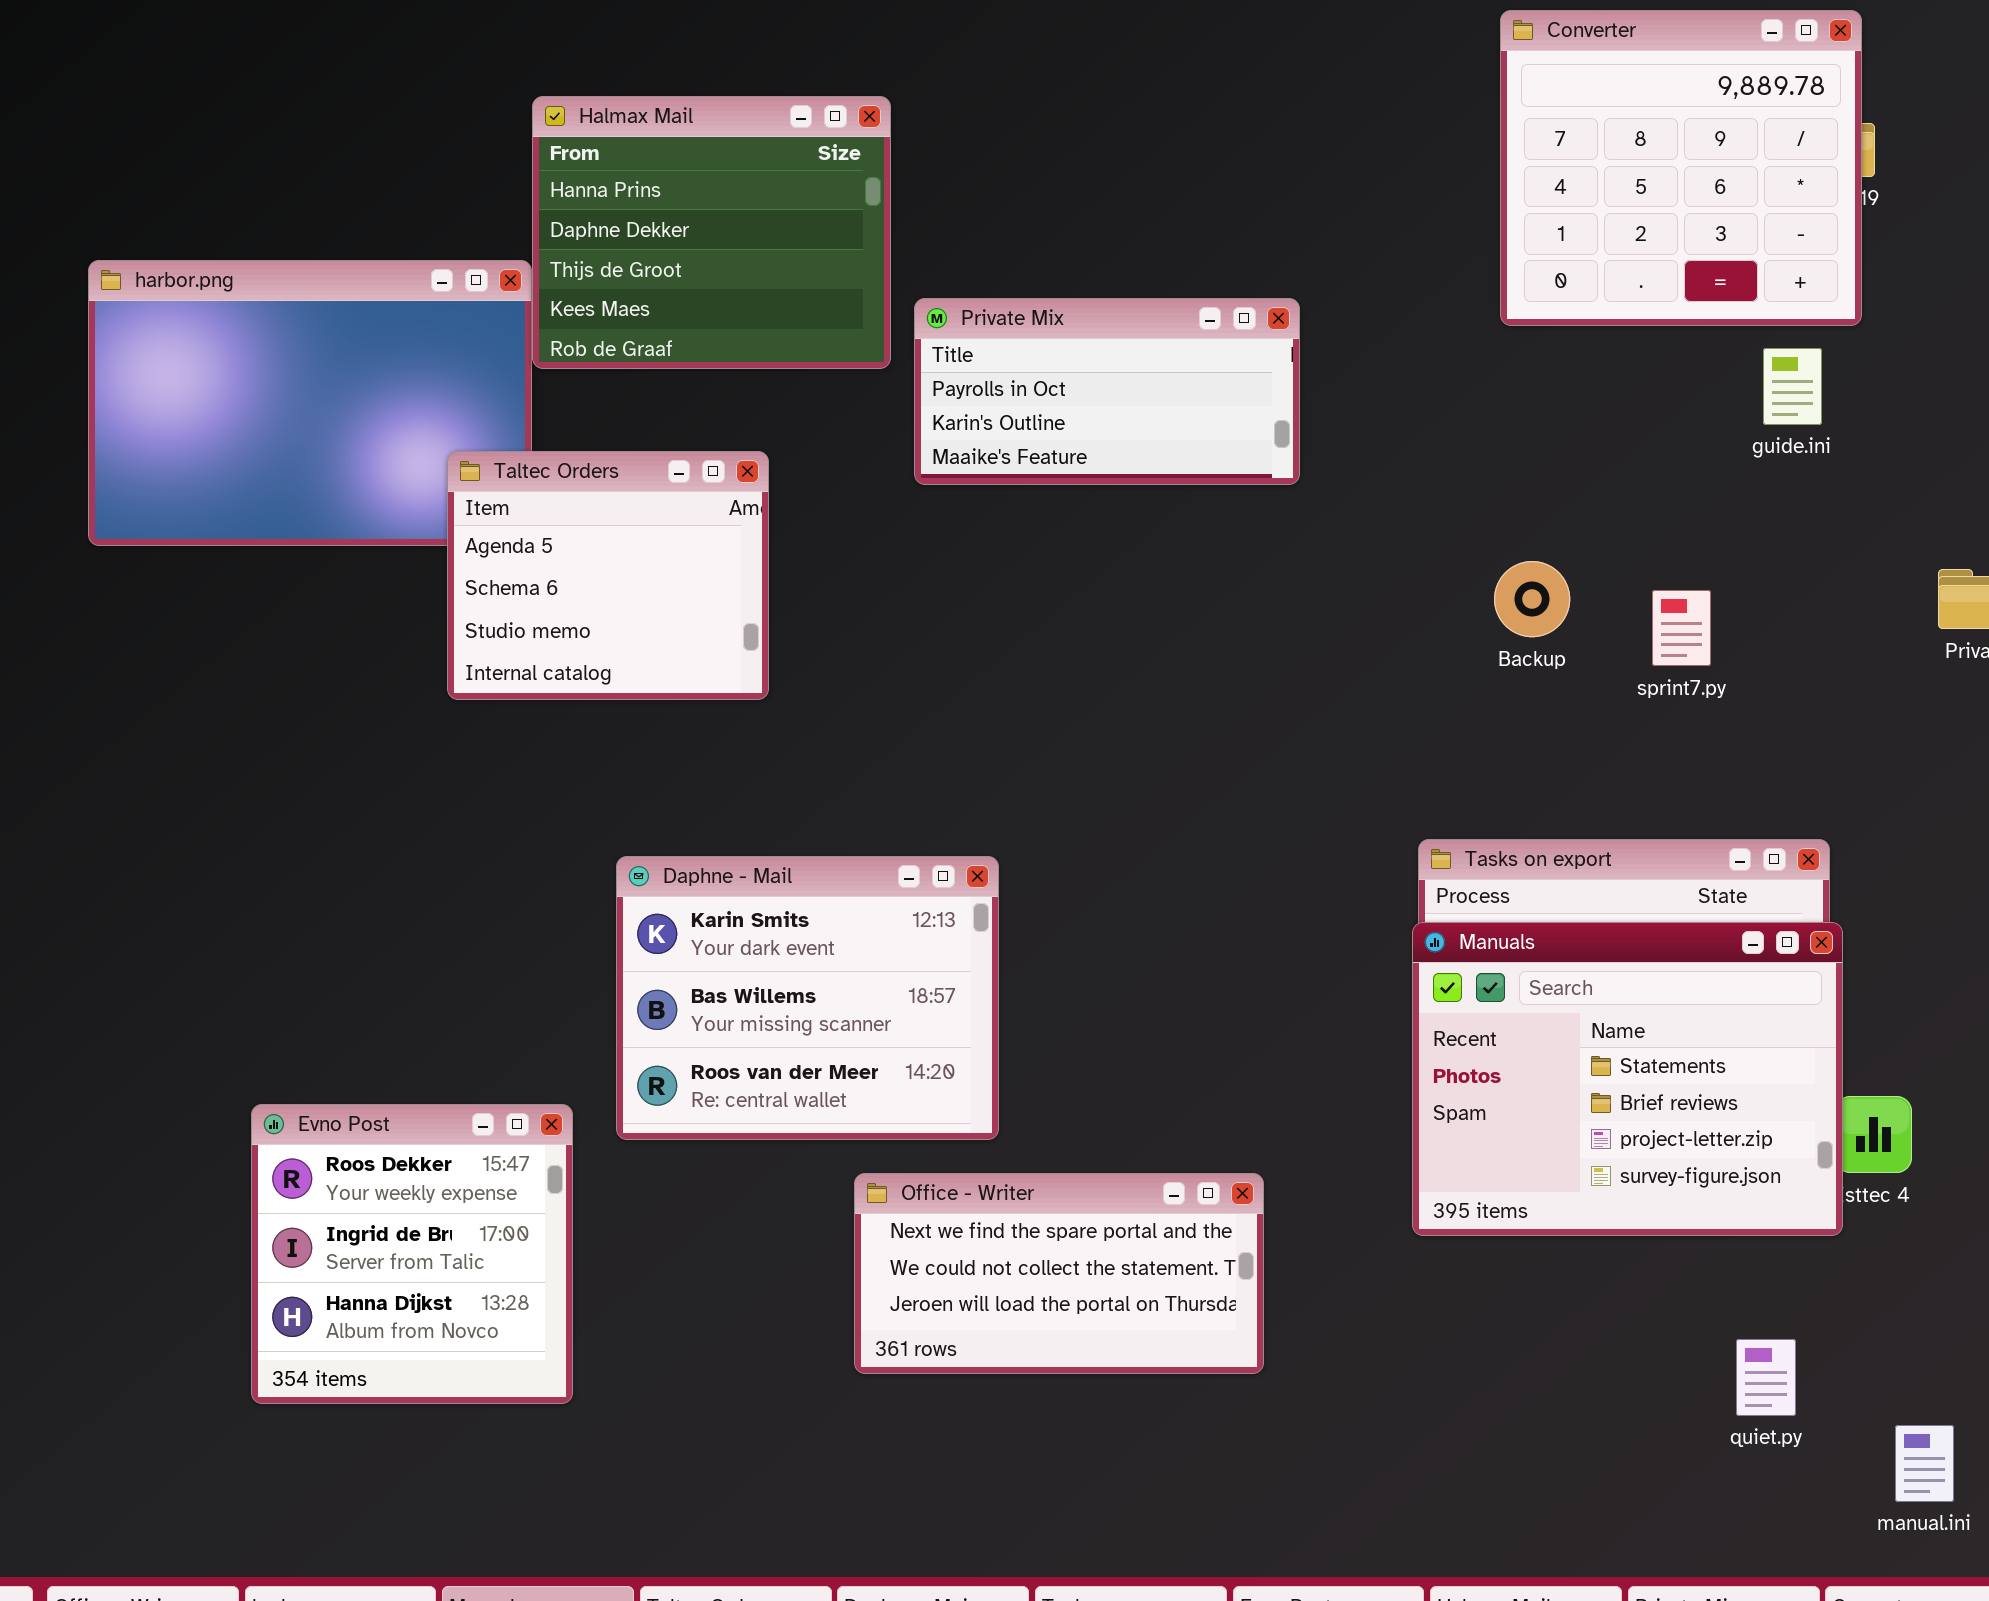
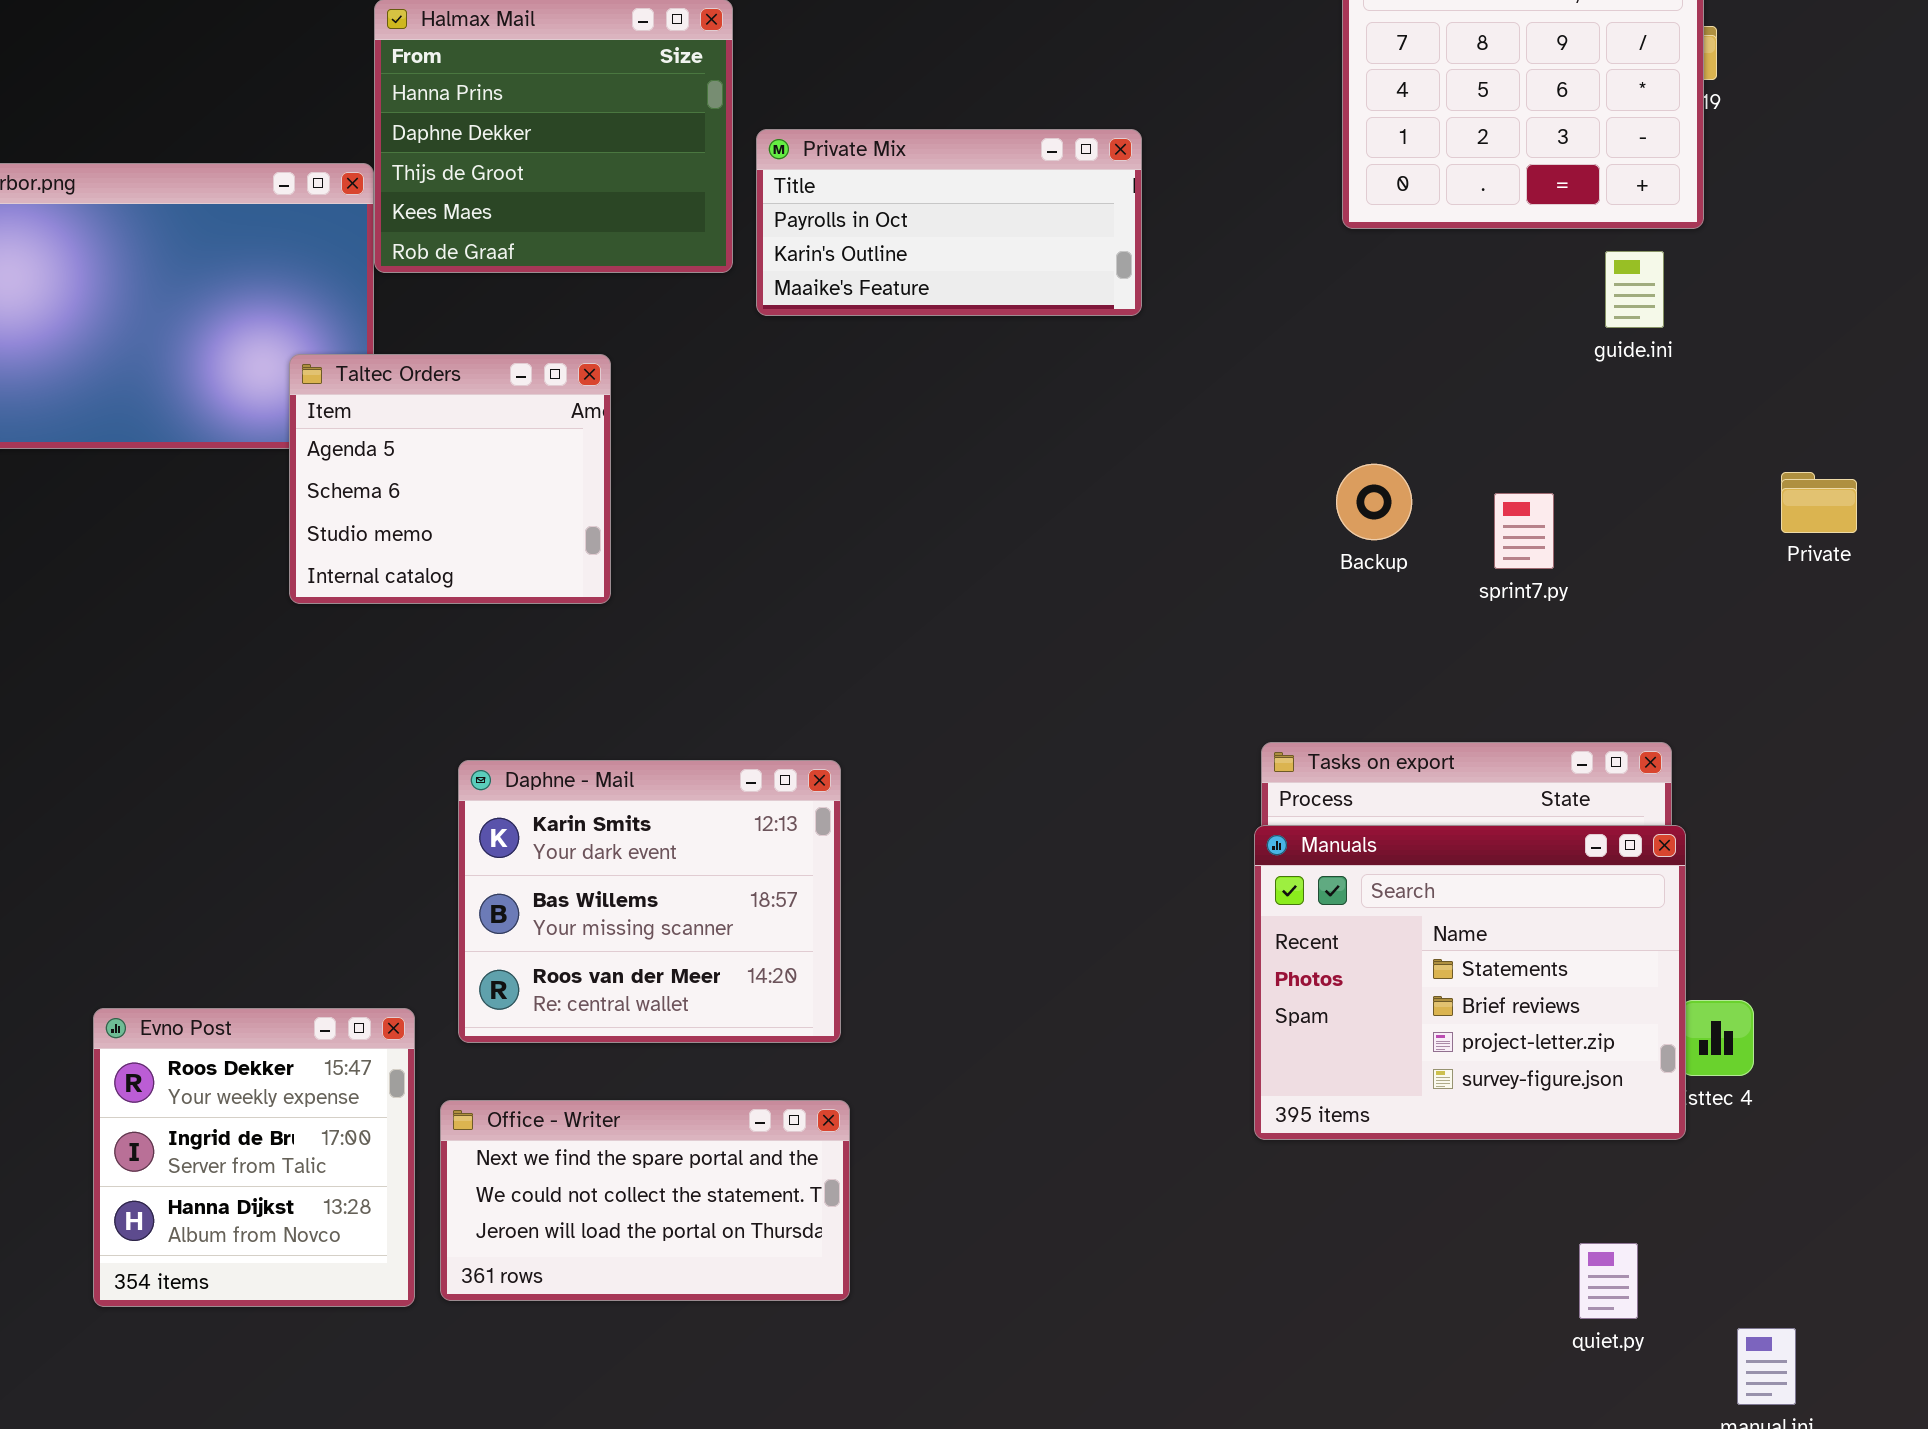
Private Mix: [914,298,1300,485] -> [756,129,1142,316], moved
Office - Writer: [854,1173,1264,1374] -> [440,1100,850,1301], moved

